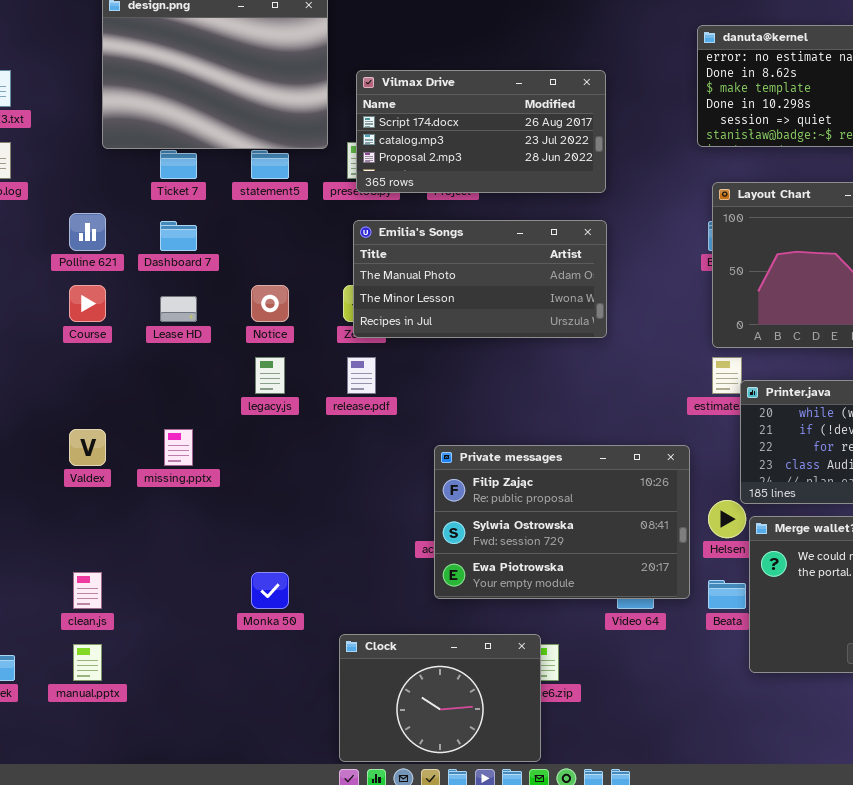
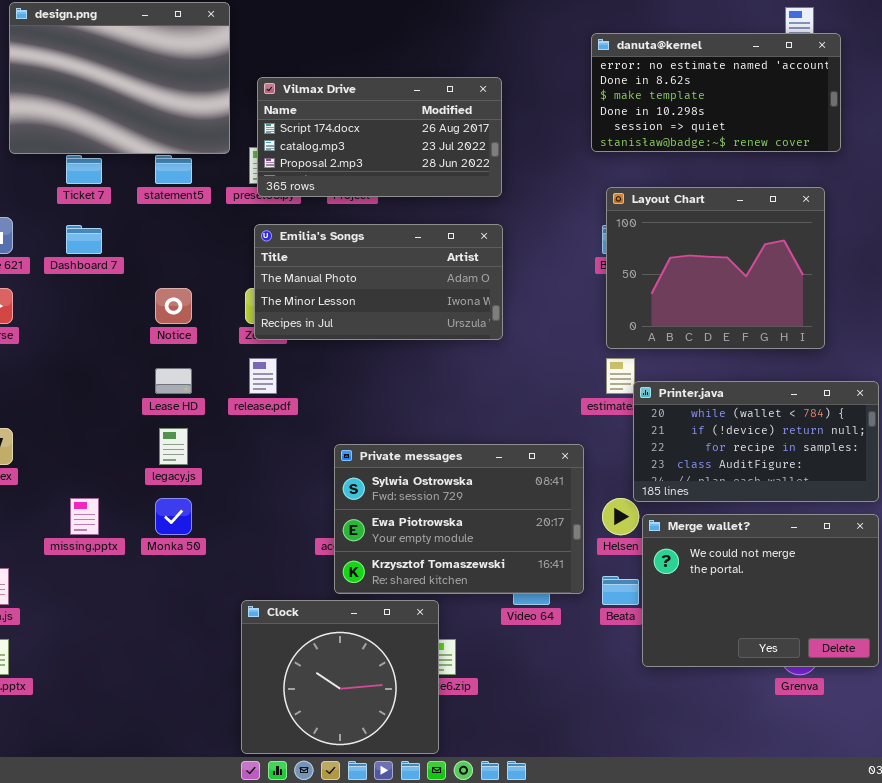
Lease HD: [160,296,197,322] -> [155,368,192,394], moved
legacy.js: [255,357,285,394] -> [159,428,188,465], moved
missing.pptx: [164,429,193,466] -> [70,498,99,535], moved
Private messages: [434,445,690,599] -> [334,444,584,594], scrolled down 1 row
Monka 50: [251,572,289,609] -> [155,498,192,535], moved
Clock: [339,634,541,762] -> [241,600,439,754], resized

